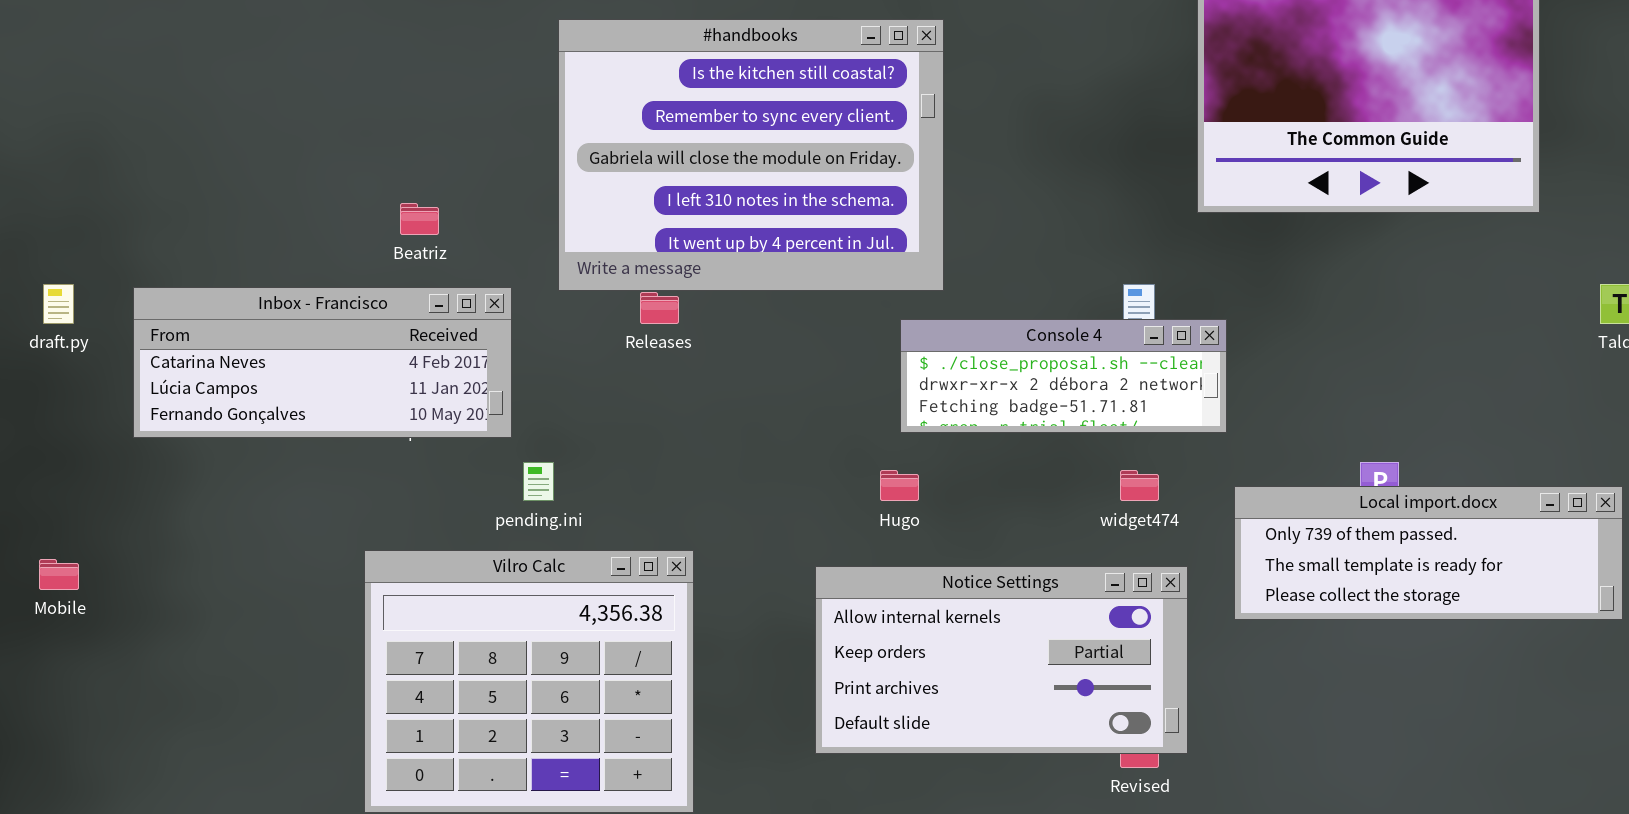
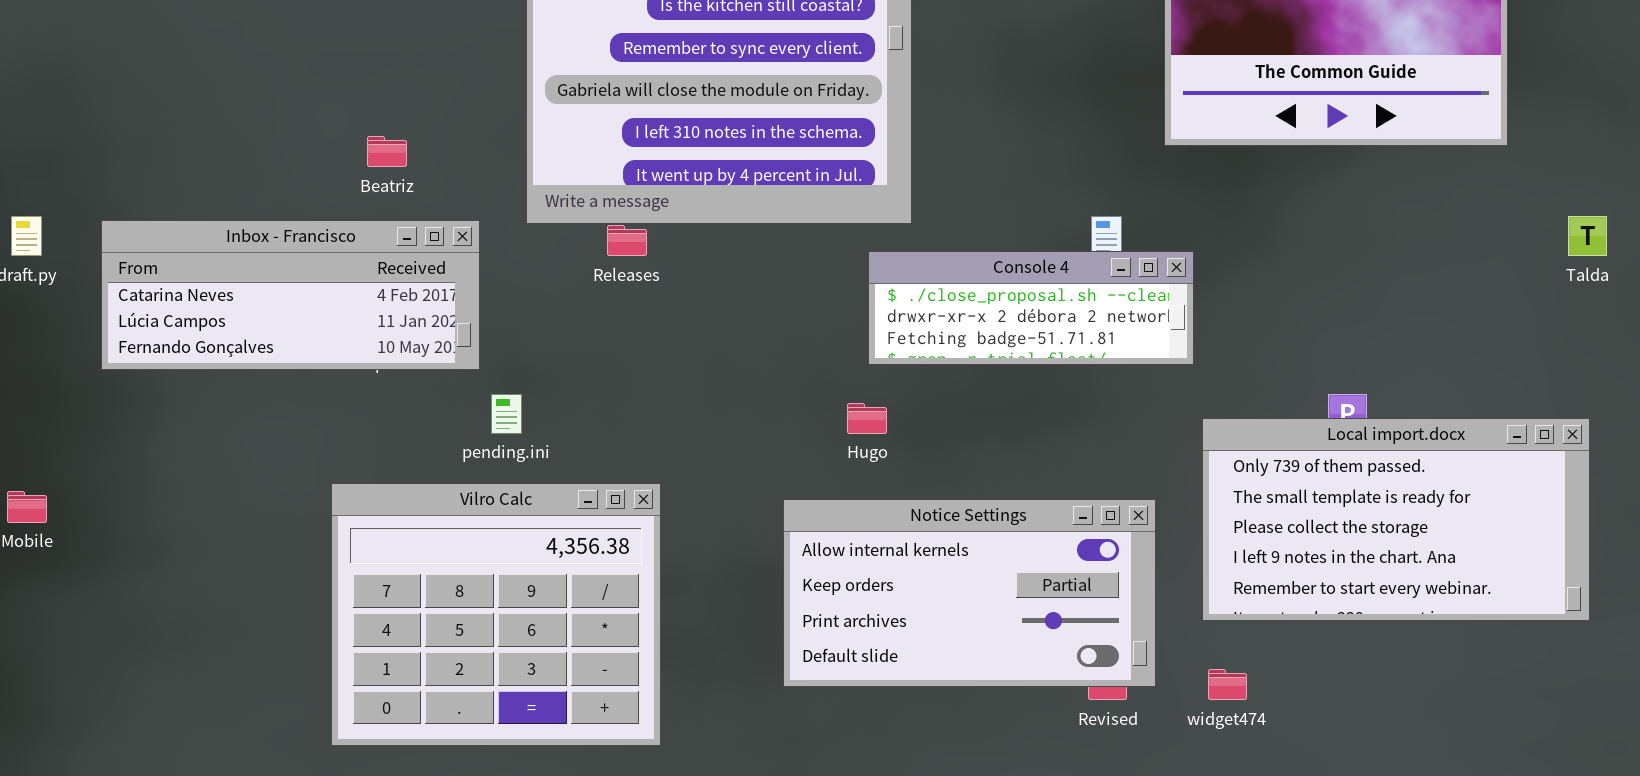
widget474: [1120,470,1159,501] -> [1208,669,1247,700], moved
Local import.docx: [1234,486,1623,620] -> [1202,418,1590,621], resized

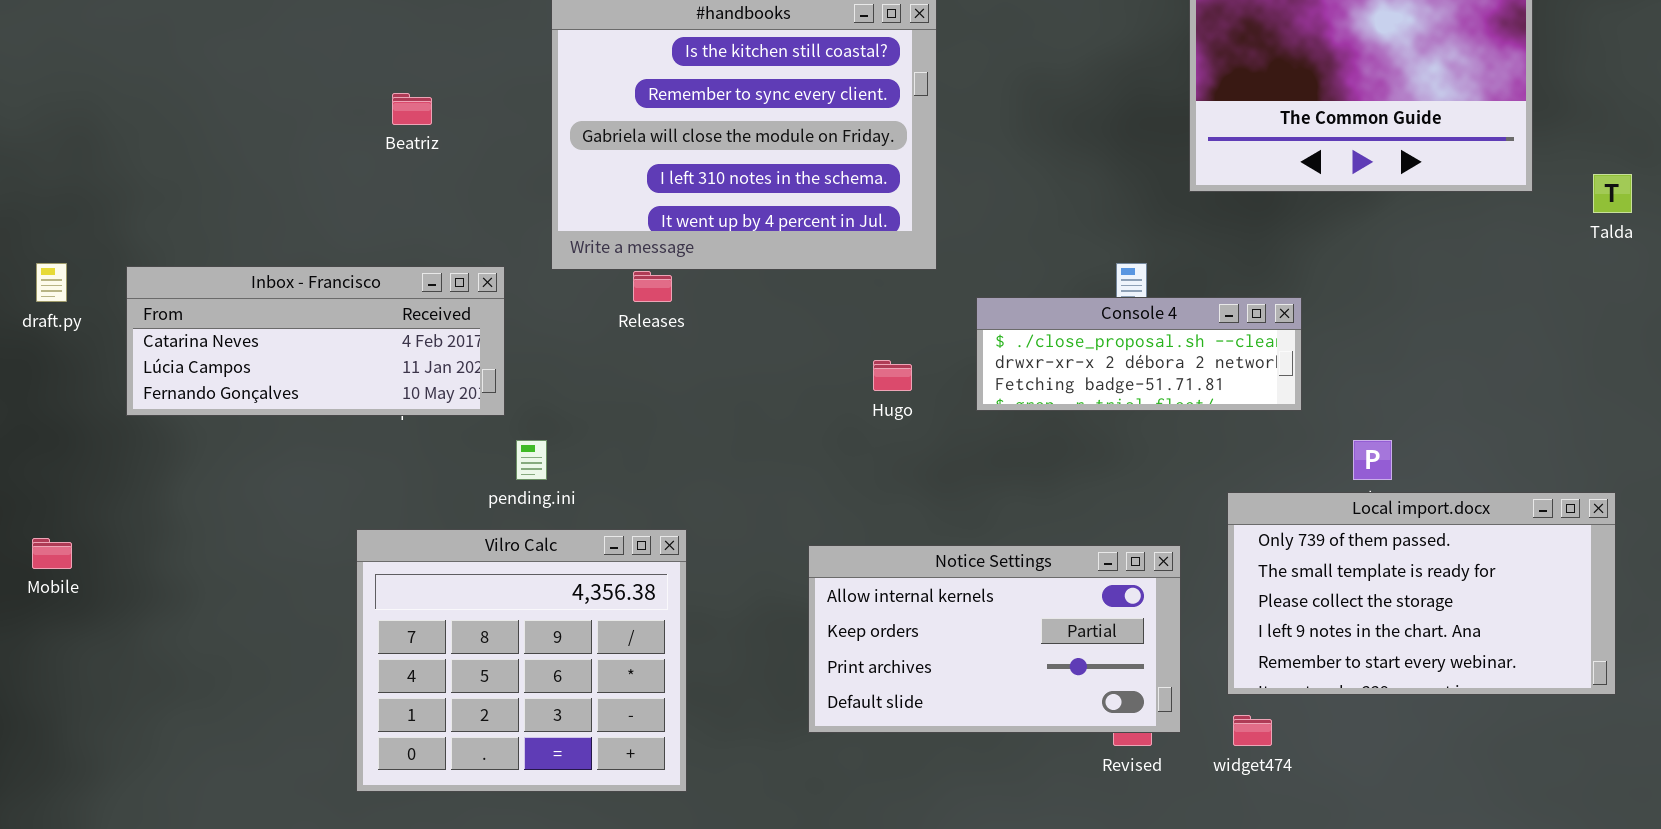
Beatriz: [367,136,407,167] -> [392,93,432,125], moved
Talda: [1568,216,1607,256] -> [1593,174,1632,213], moved
Console 4: [868,251,1194,365] -> [976,297,1302,411], moved
Hugo: [847,403,887,434] -> [873,360,912,391], moved
Local import.docx: [1202,418,1590,621] -> [1227,492,1616,695], moved

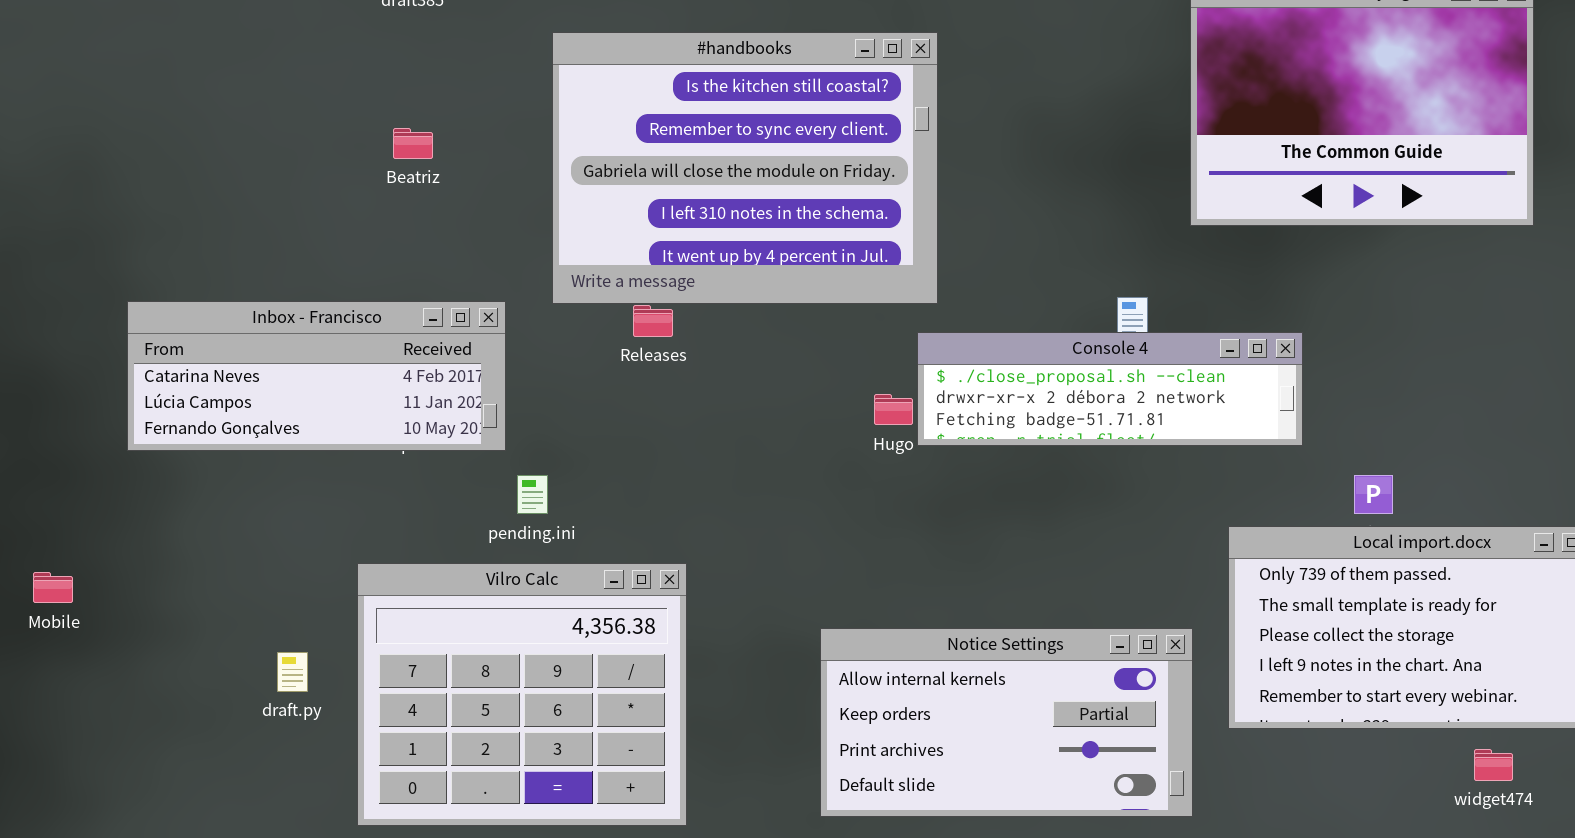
draft.py: [36,263,67,302] -> [277,652,308,692], moved
Console 4: [976,297,1302,411] -> [917,332,1303,446], resized
Notice Settings: [808,545,1181,733] -> [820,628,1193,817], moved
widget474: [1233,715,1272,746] -> [1474,749,1513,781], moved

